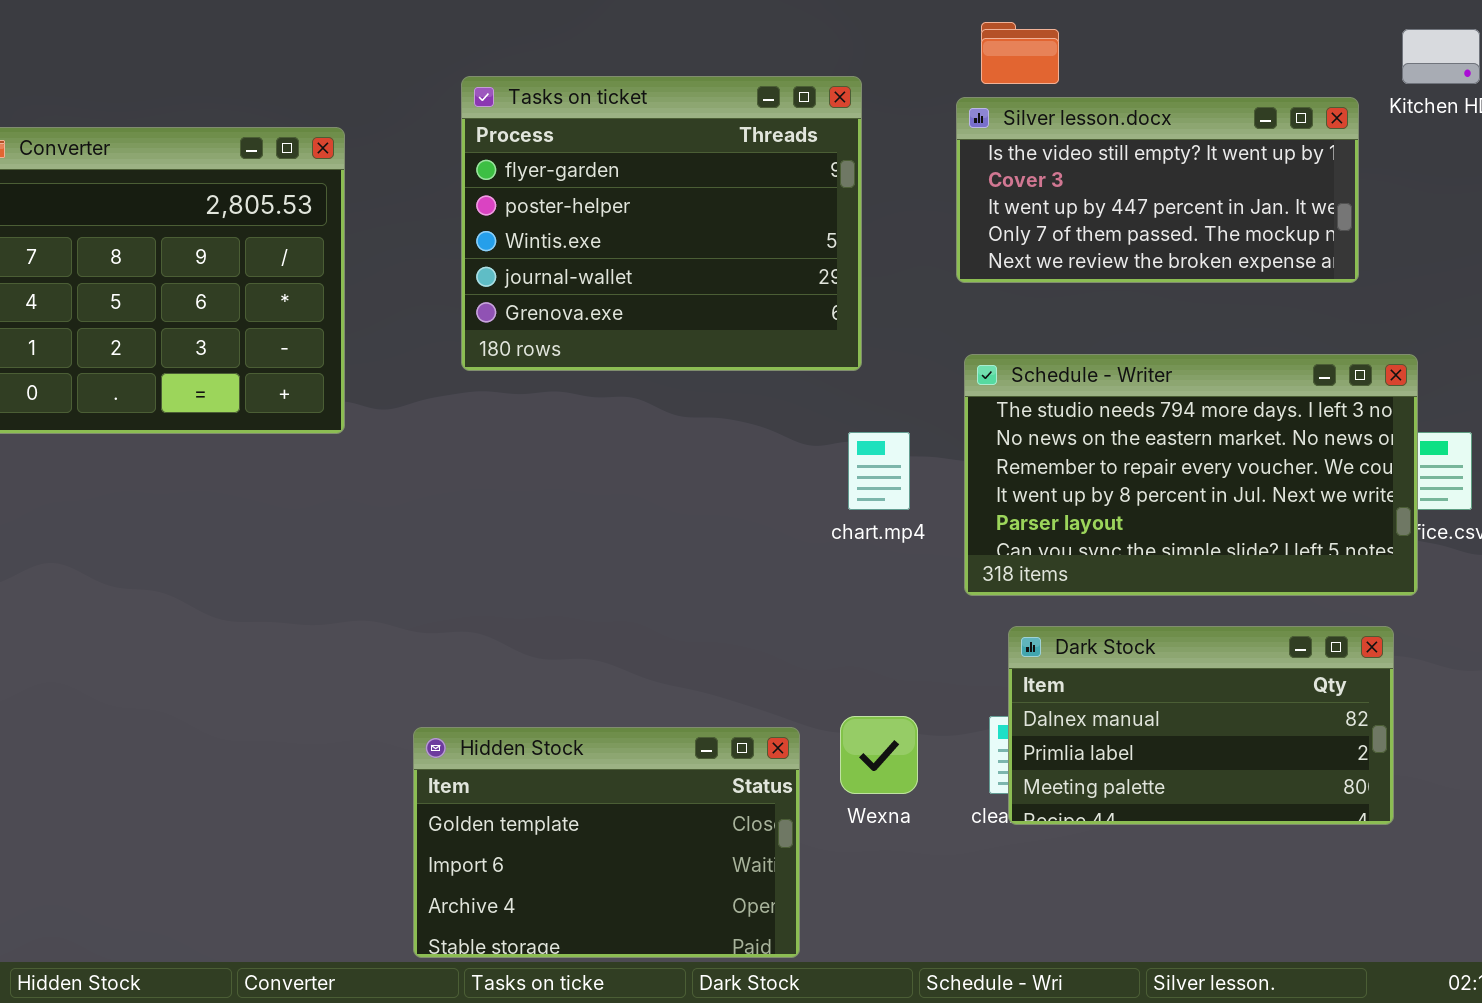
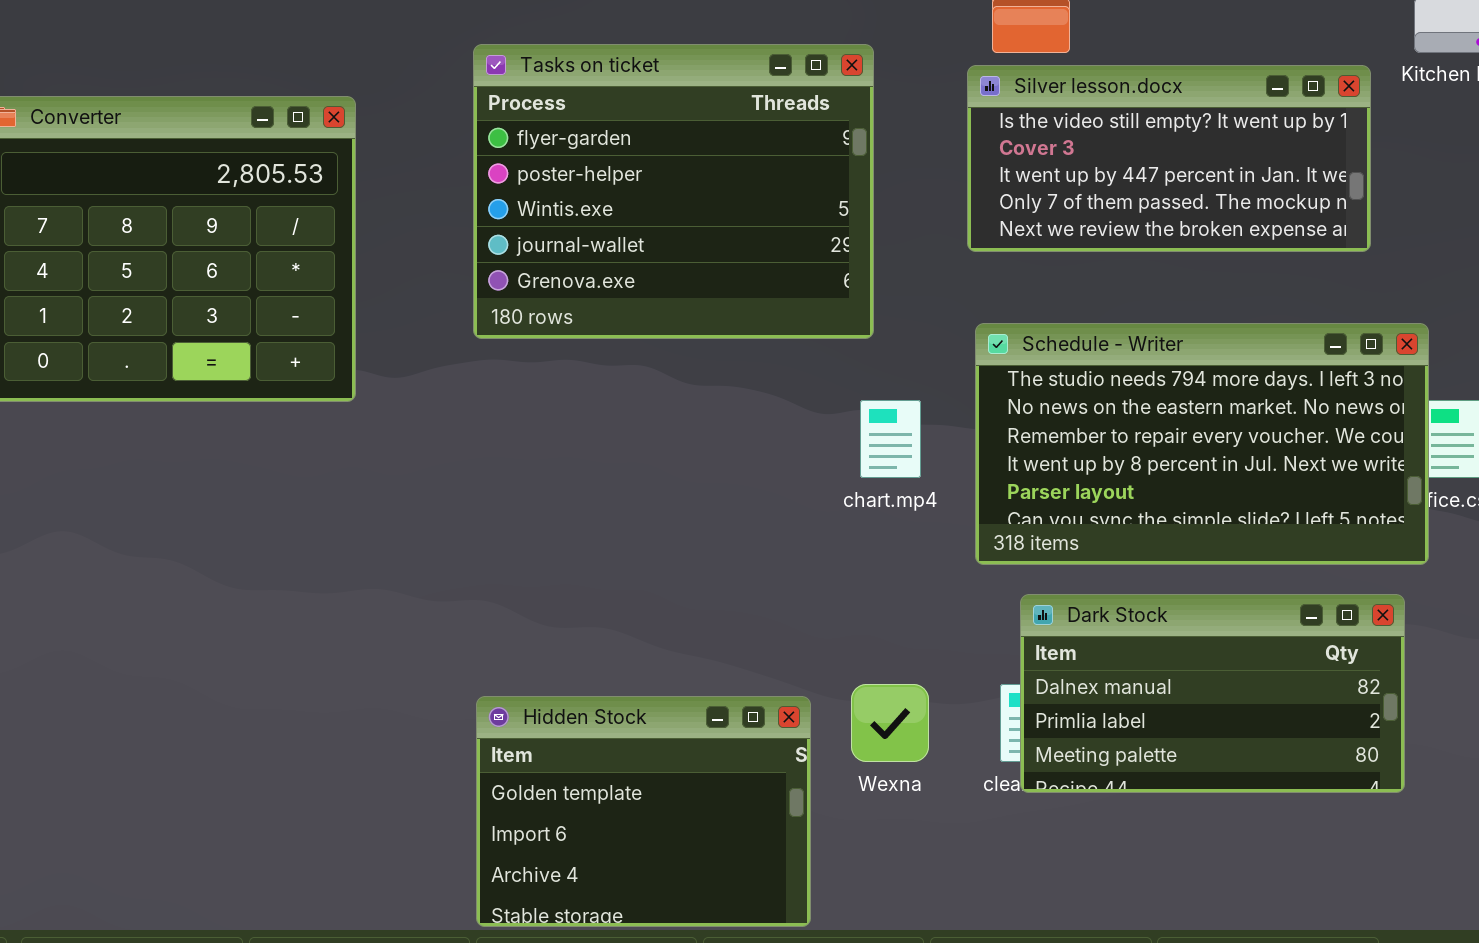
Hidden Stock: [413,727,800,958] -> [476,696,811,927], resized

